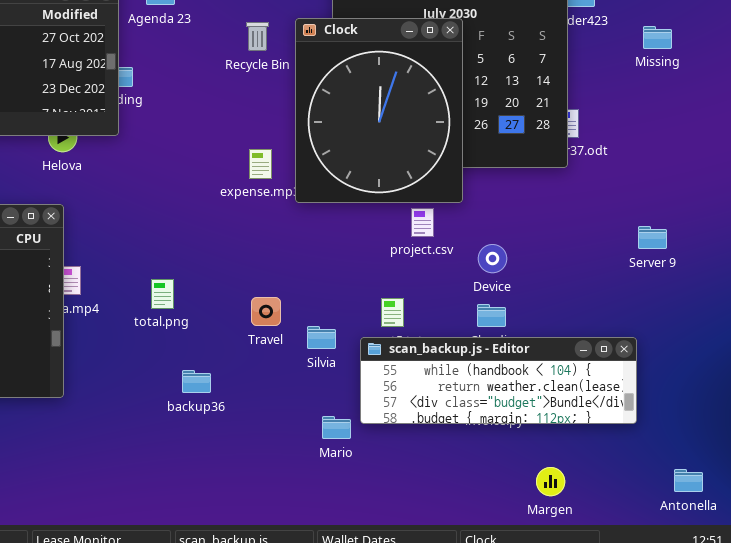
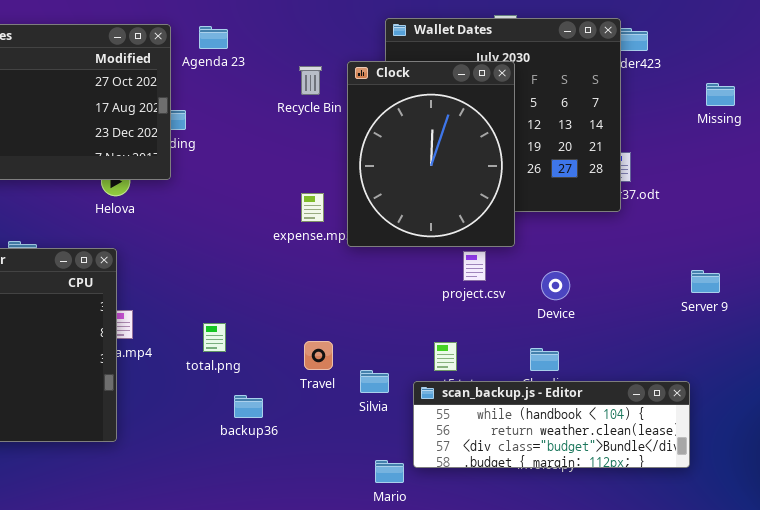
Missing: [643,26,672,49] -> [706,83,735,106], moved
Device: [478,244,507,273] -> [541,271,570,300], moved
backup36: [182,370,211,393] -> [234,395,263,418], moved

